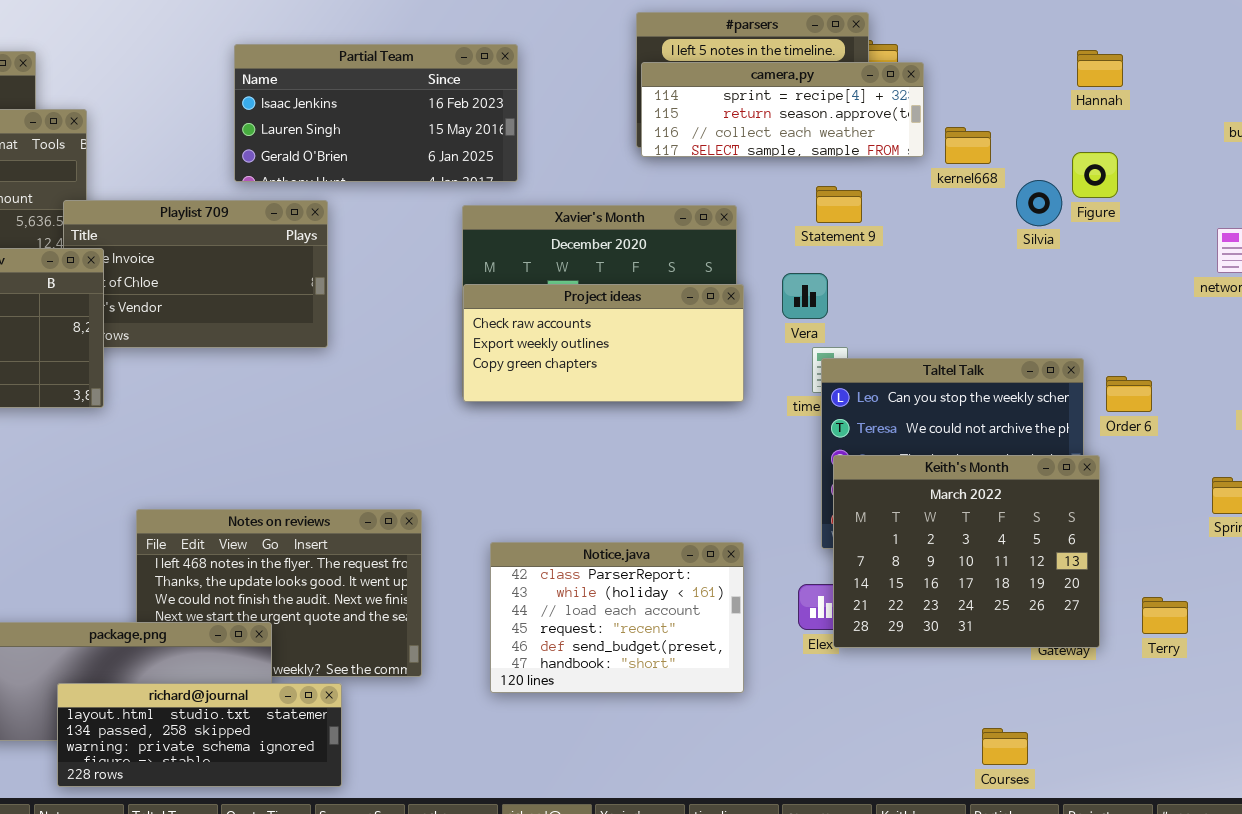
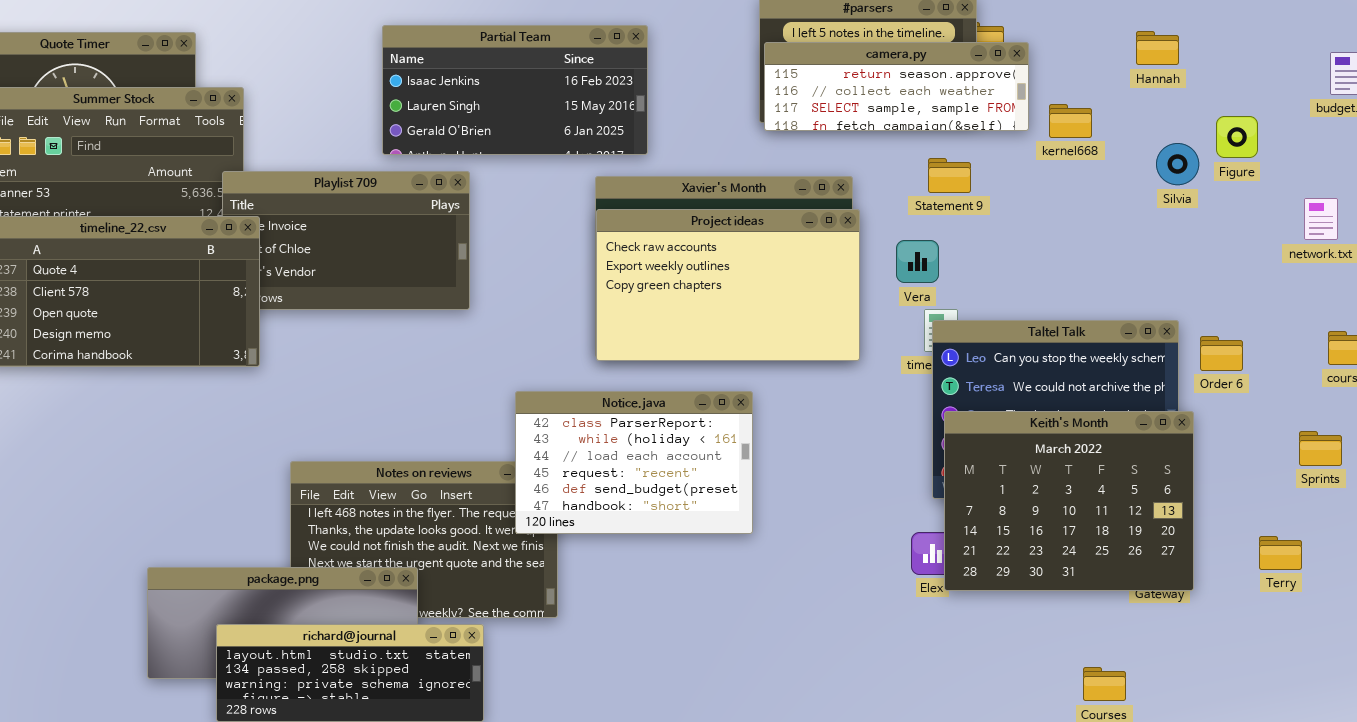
Hannah: [1077,50,1123,87] -> [1136,31,1179,65], moved
camera.py: [641,62,924,157] -> [764,42,1029,131], scrolled down 1 row
Figure: [1072,152,1118,198] -> [1216,116,1258,158], moved
Silvia: [1016,180,1062,226] -> [1156,143,1199,185], moved
Project ideas: [463,284,744,402] -> [596,209,860,361], resized
Notice.java: [490,542,744,693] -> [515,391,753,534], moved
Terry: [1142,597,1188,634] -> [1259,536,1302,570], moved

